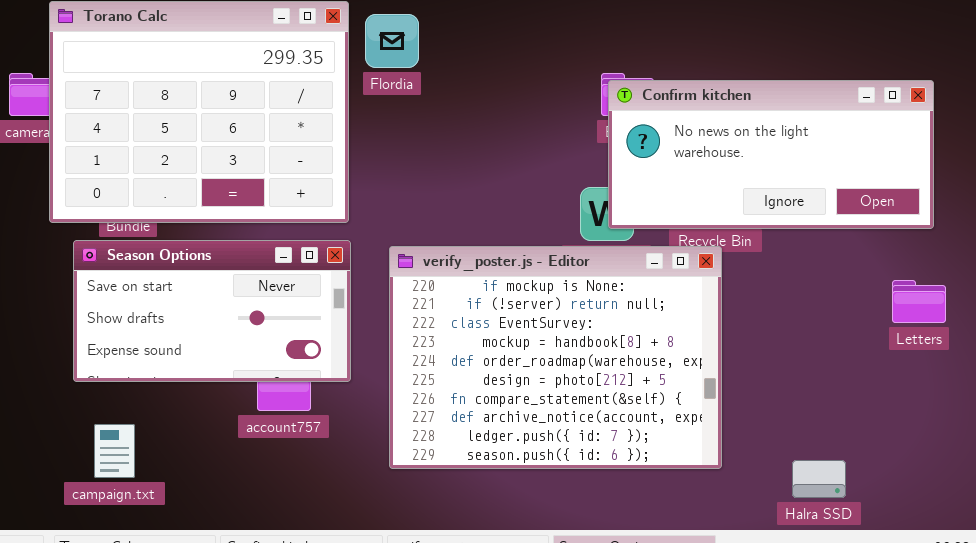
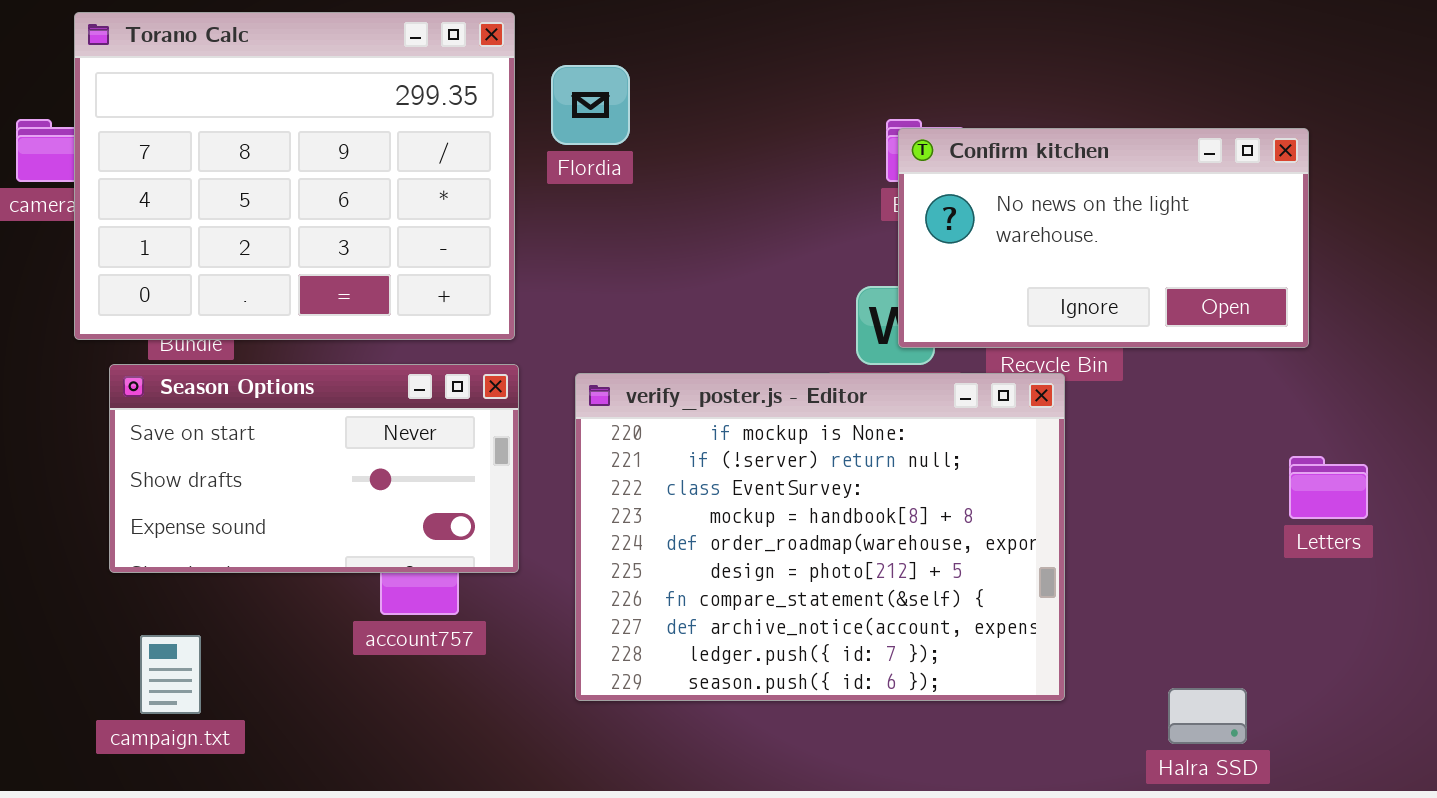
Flordia: [365,14,419,68] -> [551,65,630,145], moved
Confirm kitchen: [608,80,934,229] -> [898,128,1309,348], resized
Letters: [892,280,946,323] -> [1289,456,1368,519], moved

